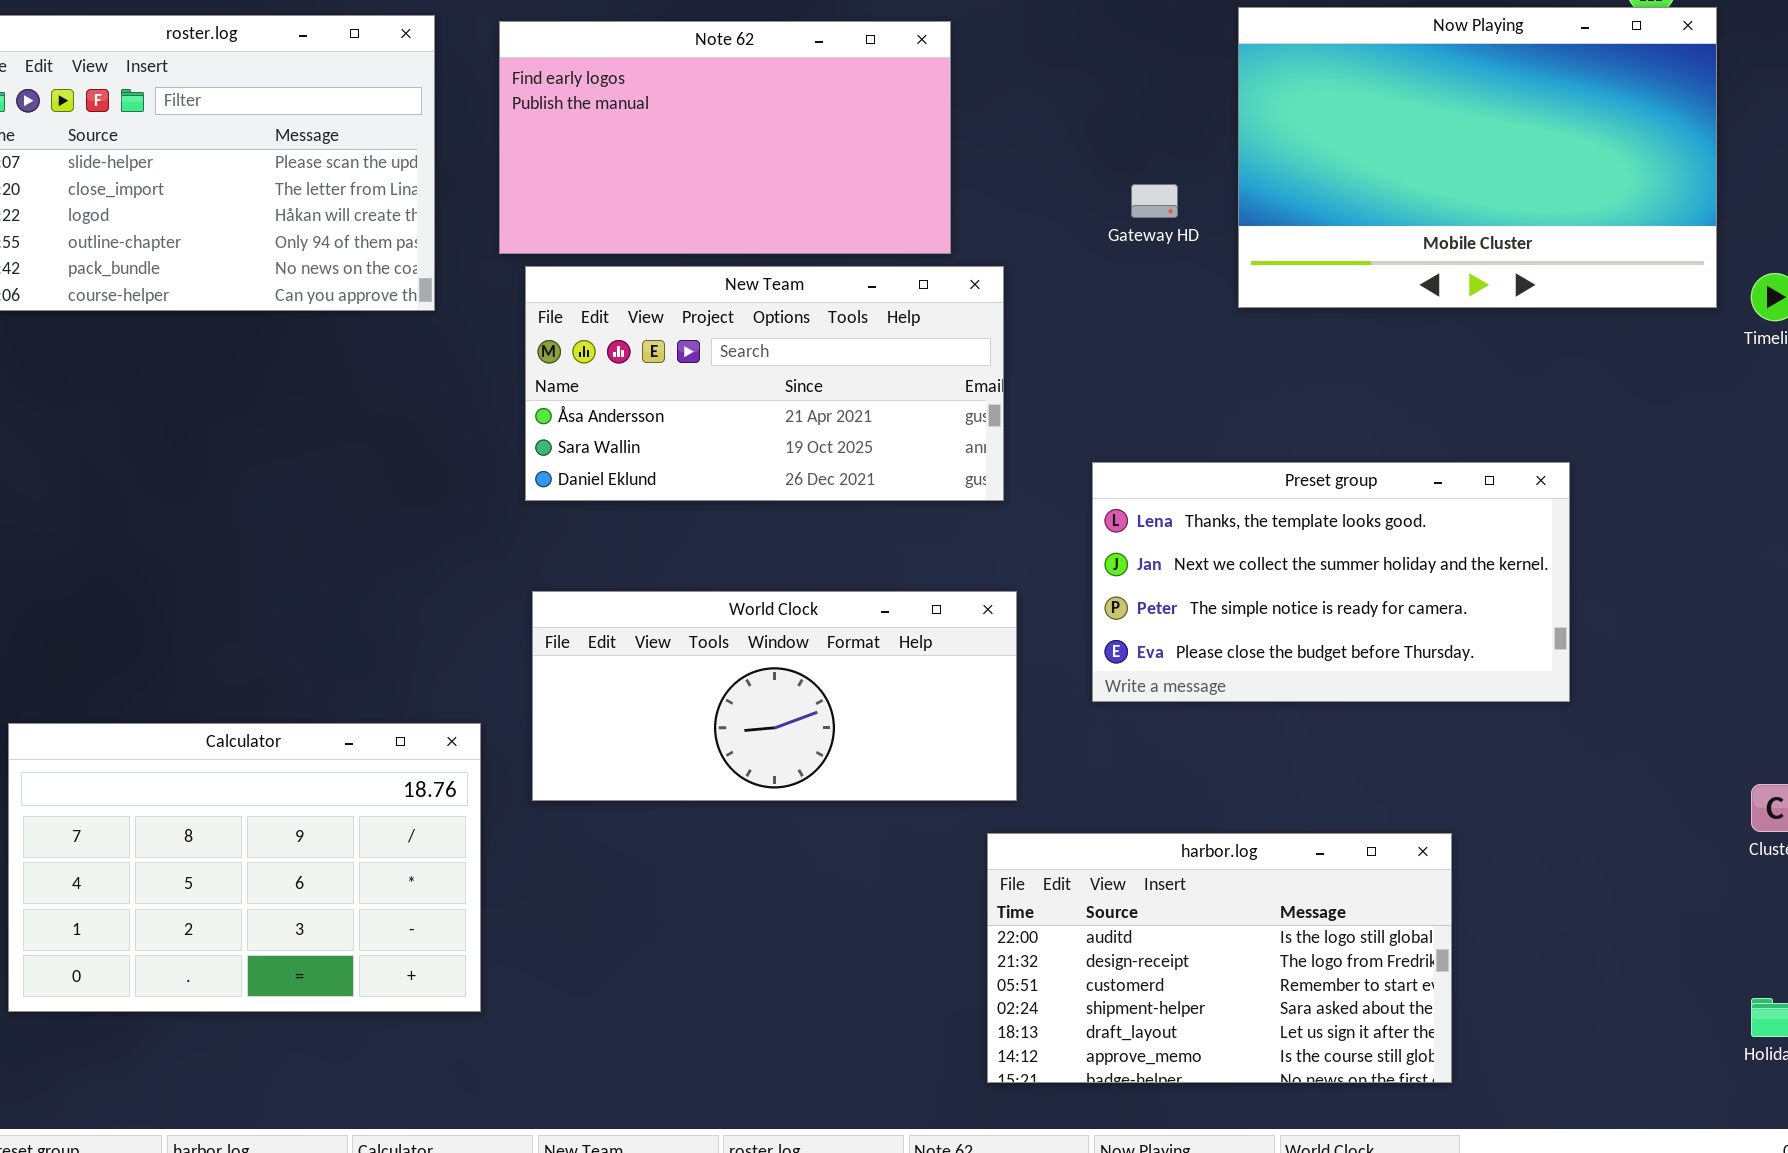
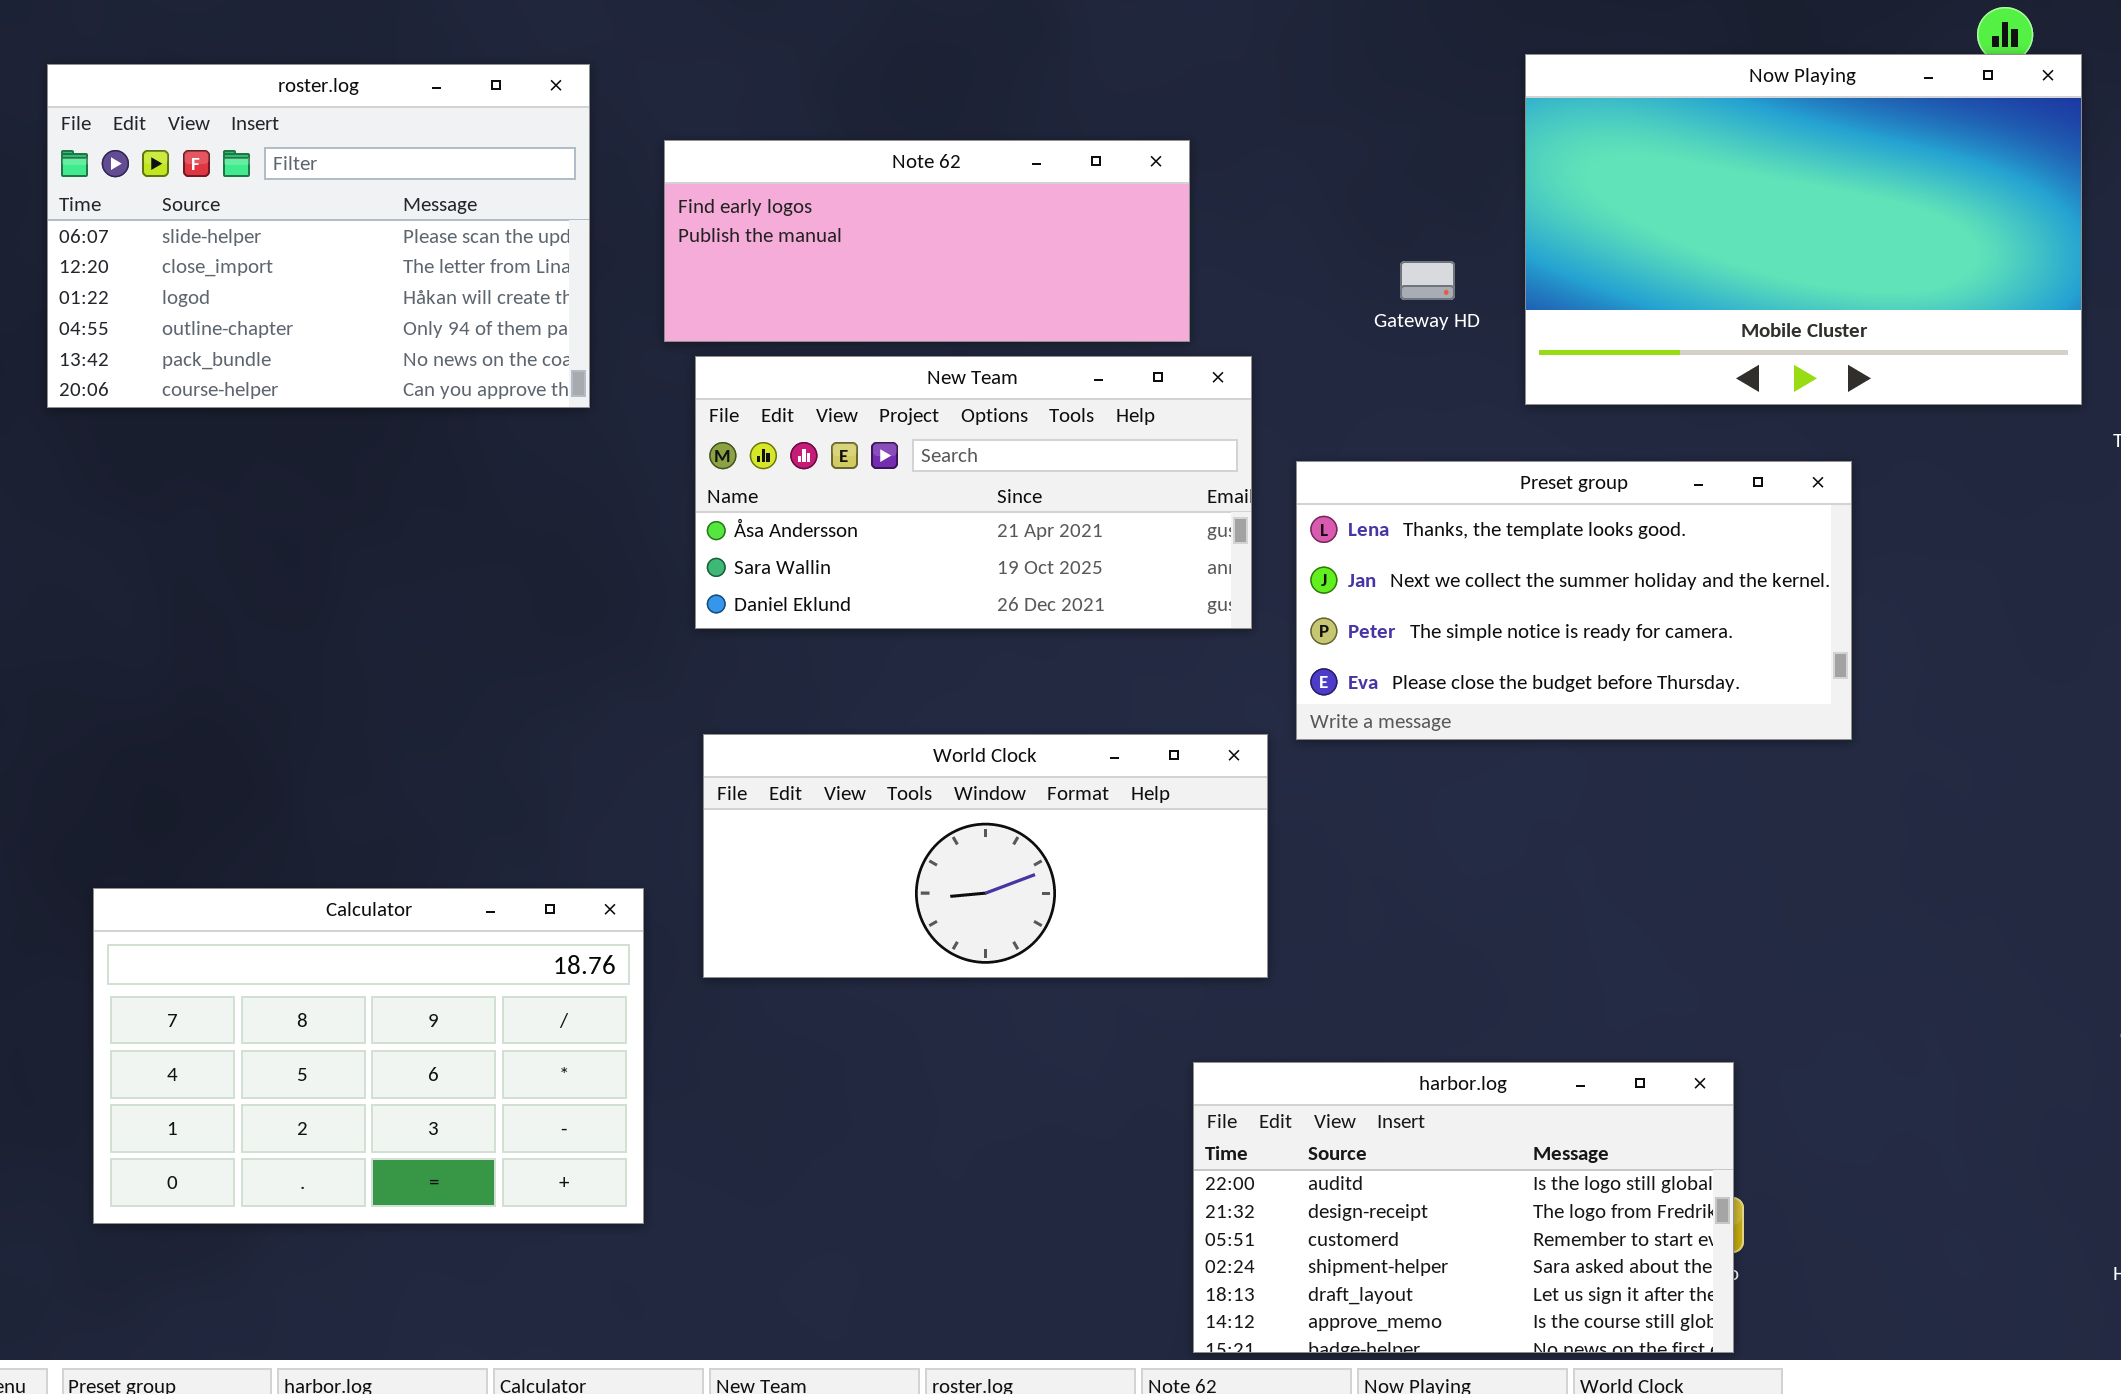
Note 62: [499,21,951,254] -> [664,140,1190,342], resized
Preset group: [1092,462,1570,702] -> [1296,461,1852,740], moved
harbor.log: [987,833,1452,1083] -> [1193,1062,1734,1353], moved

